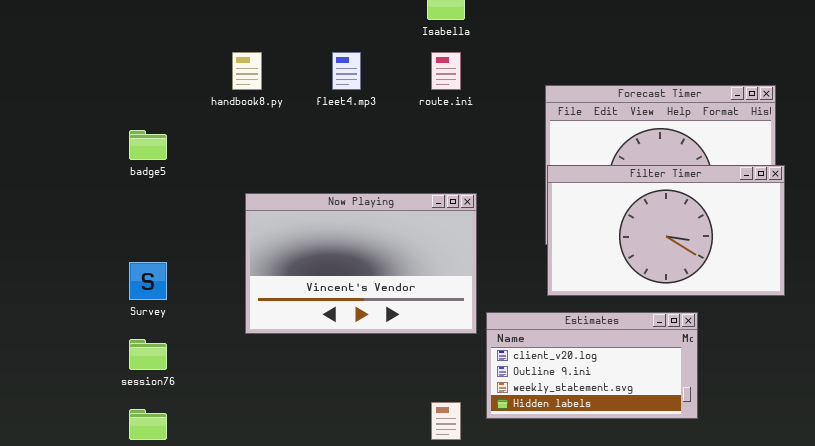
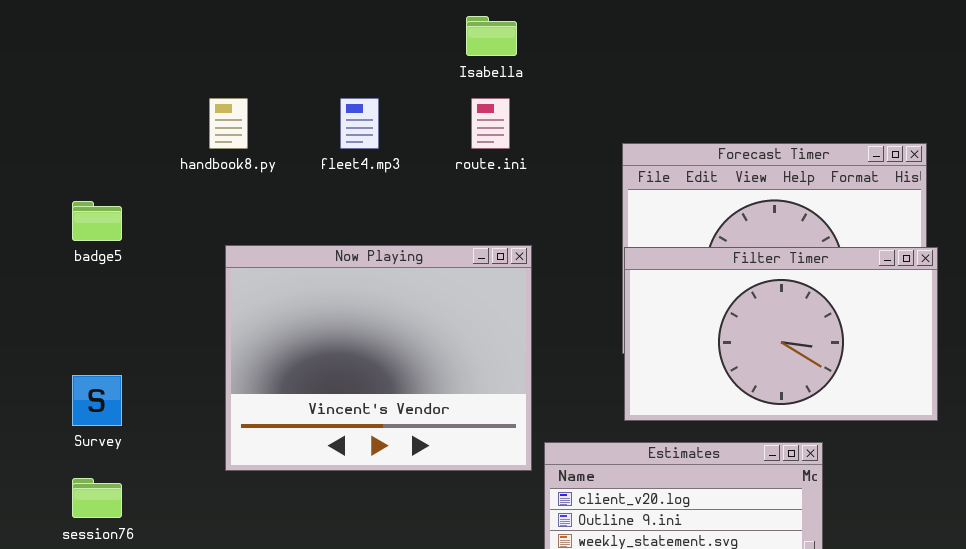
Now Playing: [245,193,477,334] -> [225,245,532,471], resized

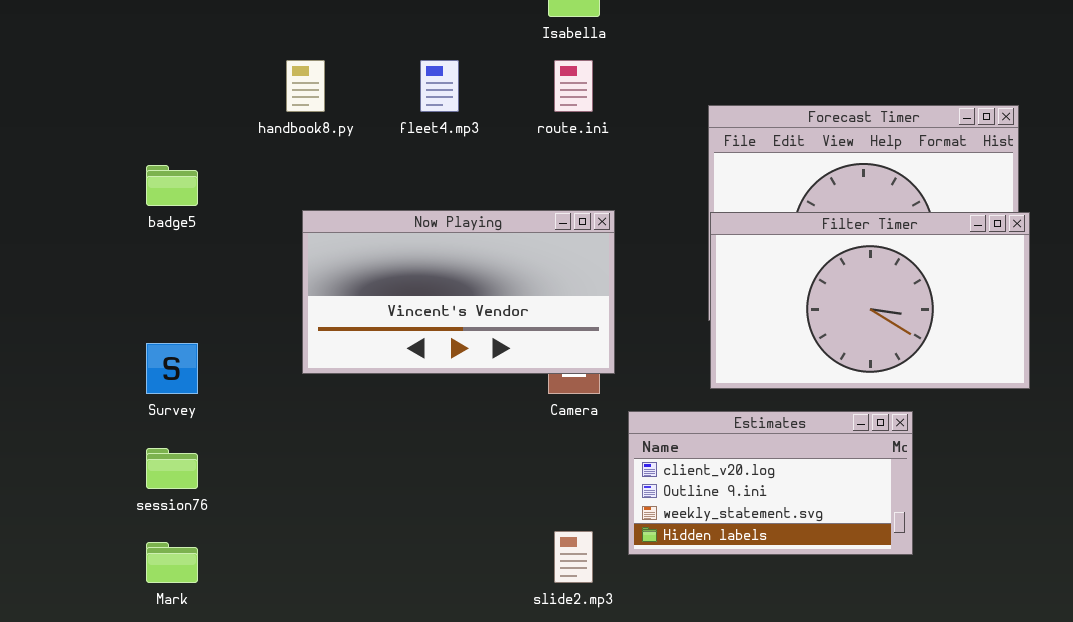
Now Playing: [225,245,532,471] -> [302,210,615,374], resized

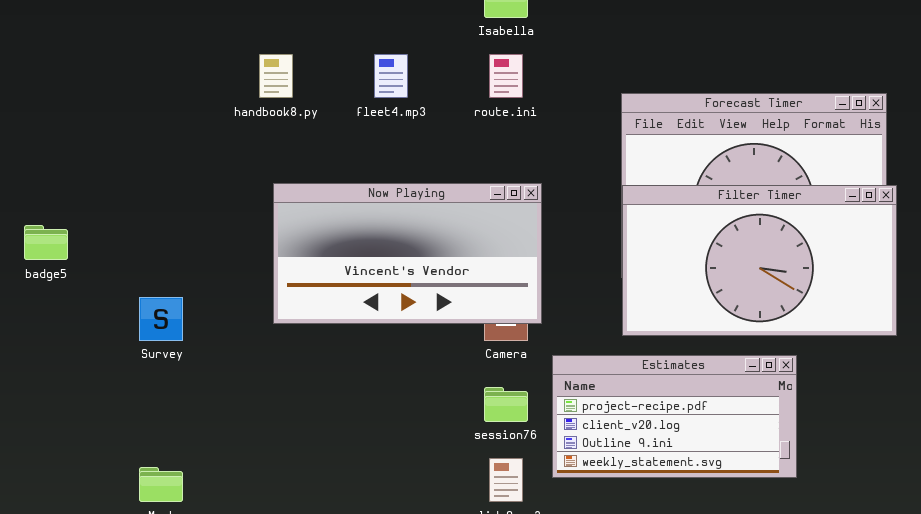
badge5: [146,165,198,206] -> [24,225,68,260], moved
Estimates: [628,411,913,555] -> [552,355,797,478], scrolled up 1 row
session76: [146,448,198,489] -> [484,387,528,422], moved

